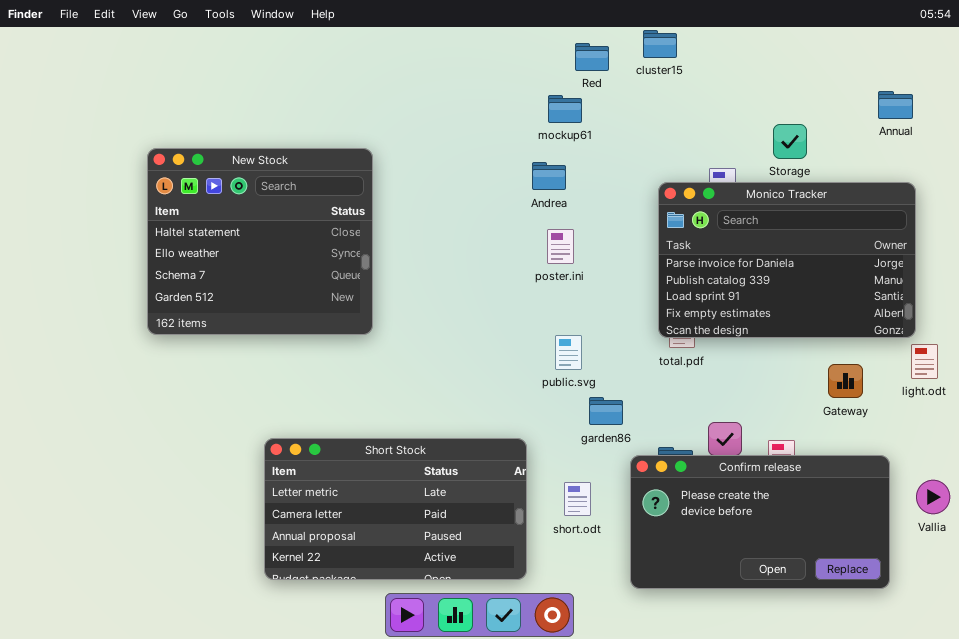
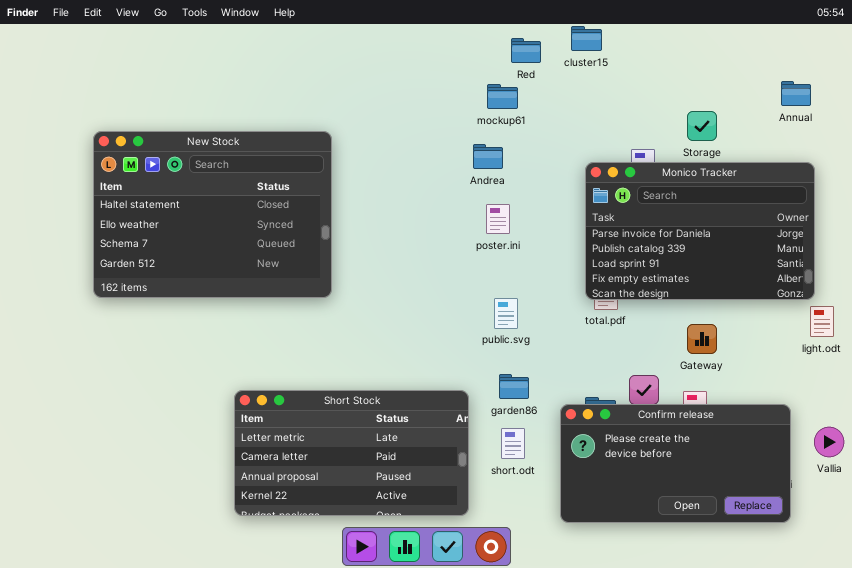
New Stock: [147,148,373,335] -> [93,131,332,298], resized
Gateway: [828,364,863,398] -> [687,324,717,354], moved
garden86: [589,397,623,425] -> [499,374,529,399], moved

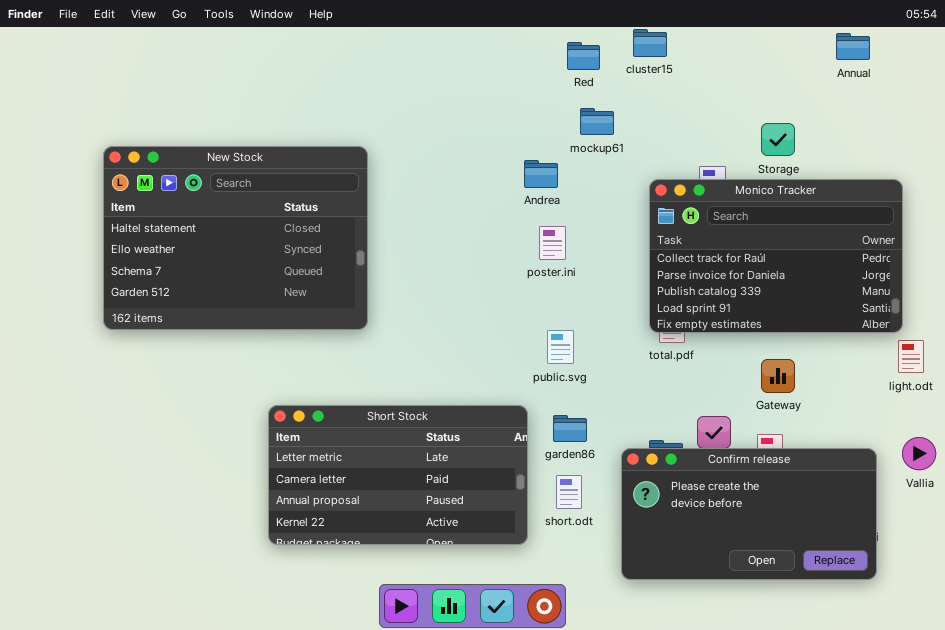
Annual: [781,81,811,106] -> [836,33,870,60], moved
mockup61: [487,84,518,109] -> [580,108,614,135], moved
Monico Tracker: [585,162,815,300] -> [649,179,903,333], scrolled up 1 row
Short Stock: [234,390,469,516] -> [268,405,528,545], moved
Vallia: [814,427,844,457] -> [902,437,936,470], moved

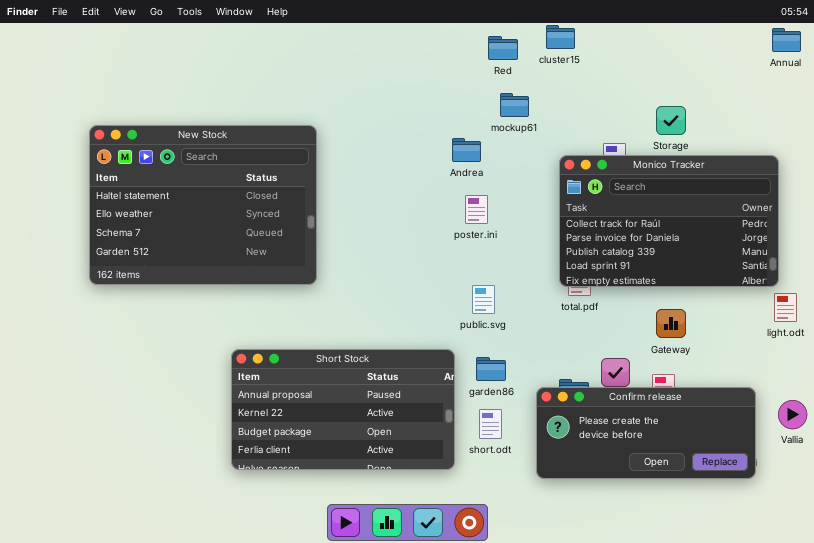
Annual: [836,33,870,60] -> [772,28,801,52], moved
Short Stock: [268,405,528,545] -> [231,349,455,470], scrolled down 2 rows
Vallia: [902,437,936,470] -> [778,400,807,429], moved
Confirm release: [621,448,877,580] -> [536,387,756,479], resized

